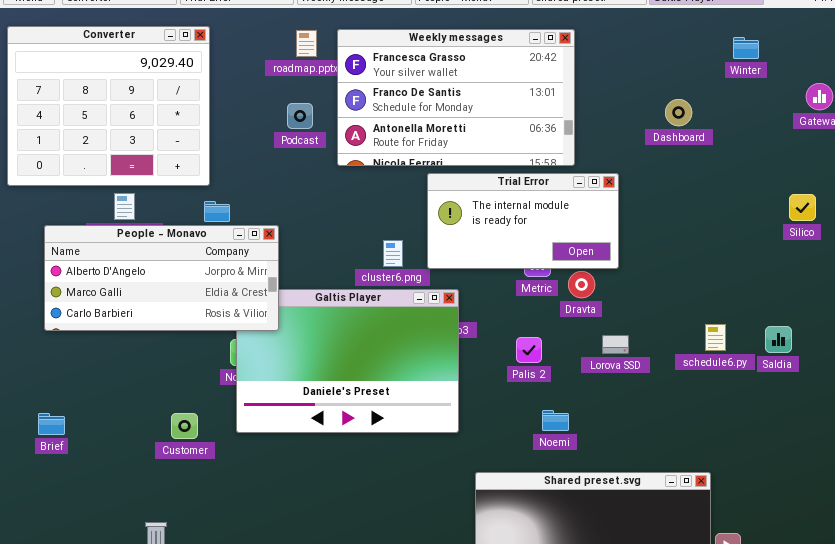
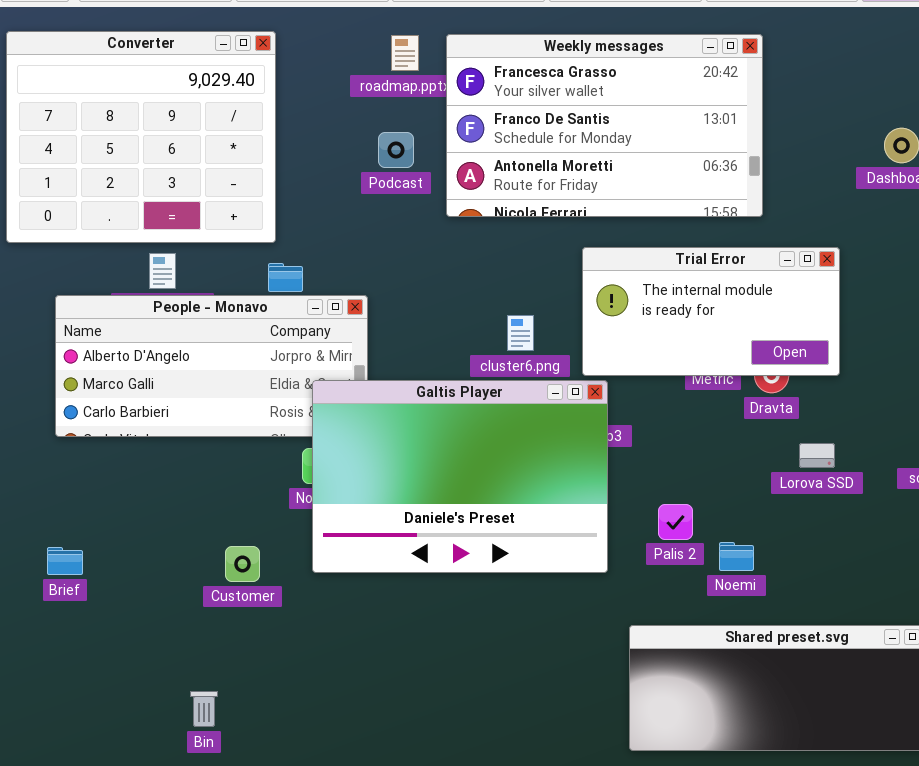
Trial Error: [427,173,619,269] -> [582,247,840,376], moved
Galtis Player: [236,289,459,433] -> [312,380,608,573], raised
Palis 2: [516,337,542,363] -> [658,504,693,540], moved

